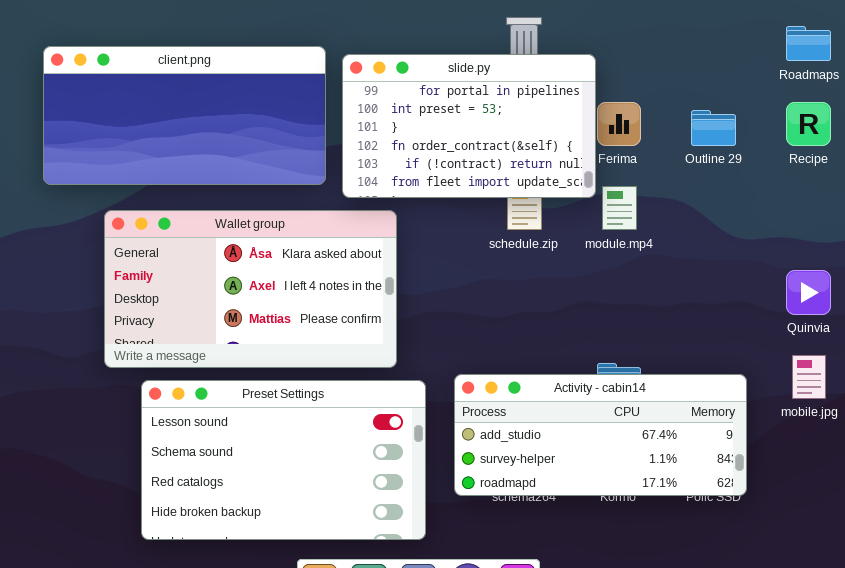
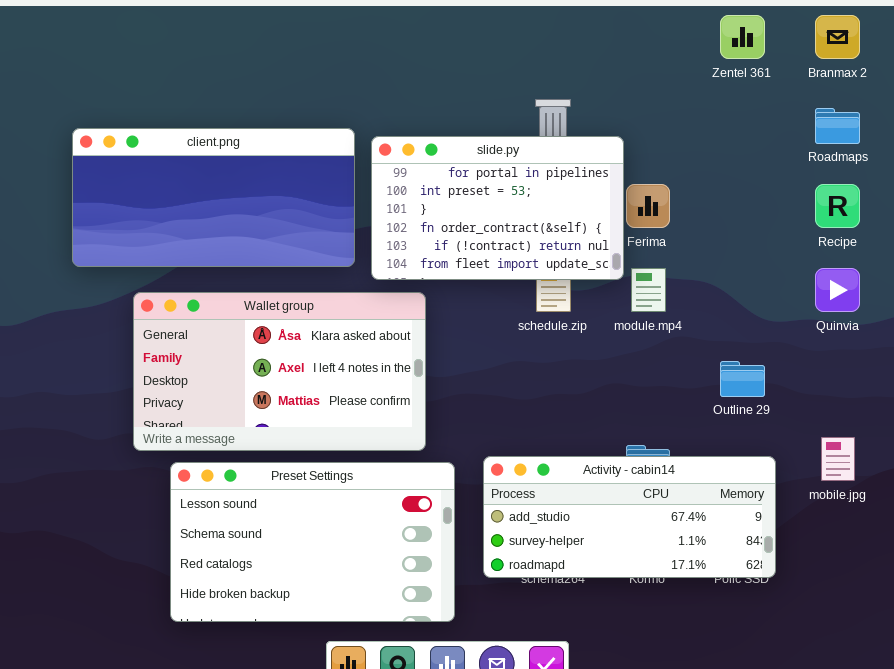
Outline 29: [691,110,736,146] -> [720,361,765,397], moved
Quinvia: [786,270,831,315] -> [815,268,860,312], moved

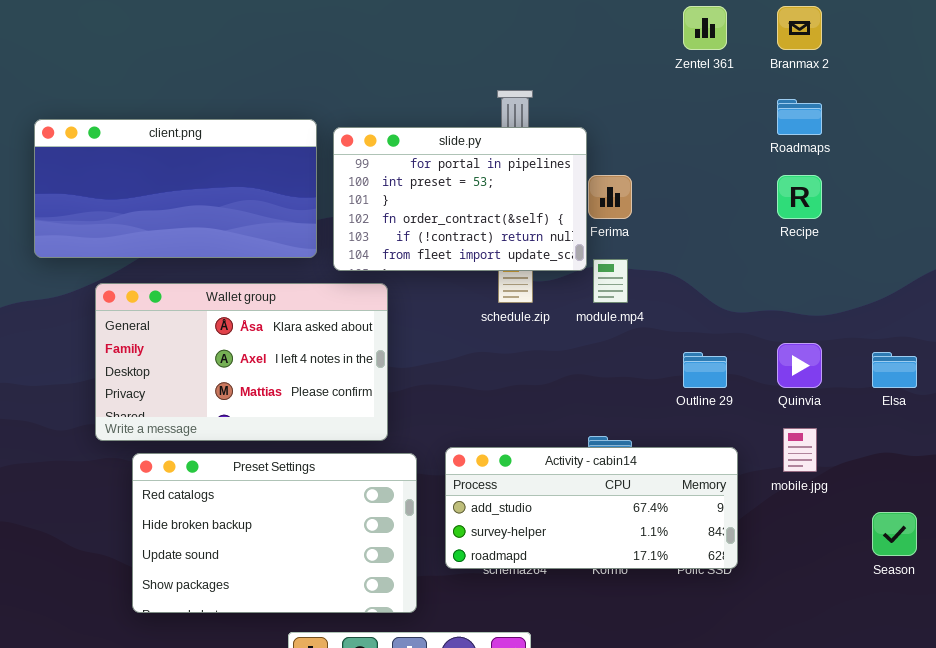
Quinvia: [815,268,860,312] -> [777,343,822,388], moved
Preset Settings: [170,462,455,622] -> [132,453,417,613], scrolled down 2 rows

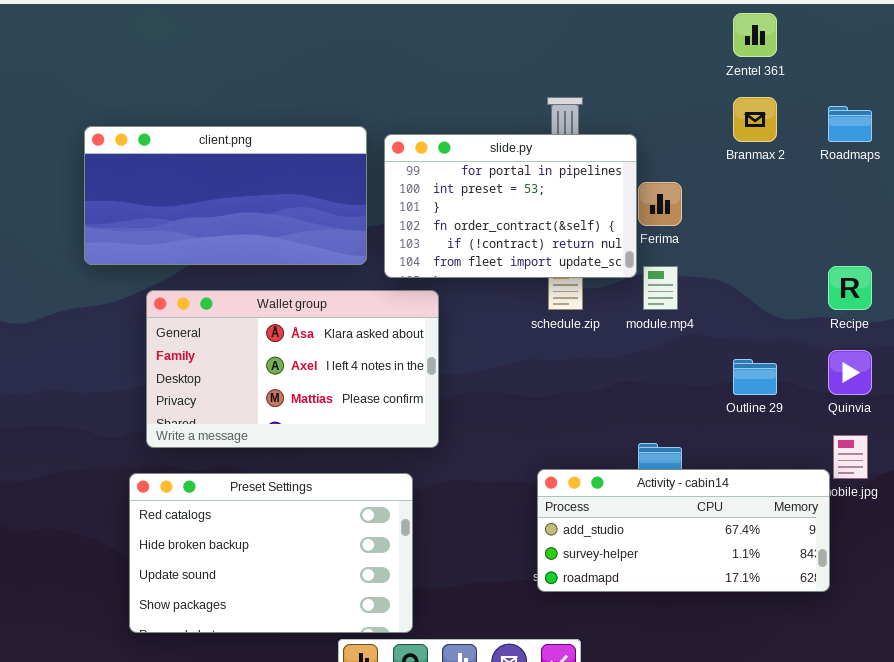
Branmax 2: [777,6,822,50] -> [733,97,777,142], moved
Recipe: [777,175,822,219] -> [828,266,872,310], moved
Activity - cabin14: [445,447,738,569] -> [537,469,830,592], moved
Preset Settings: [132,453,417,613] -> [129,473,413,633], moved

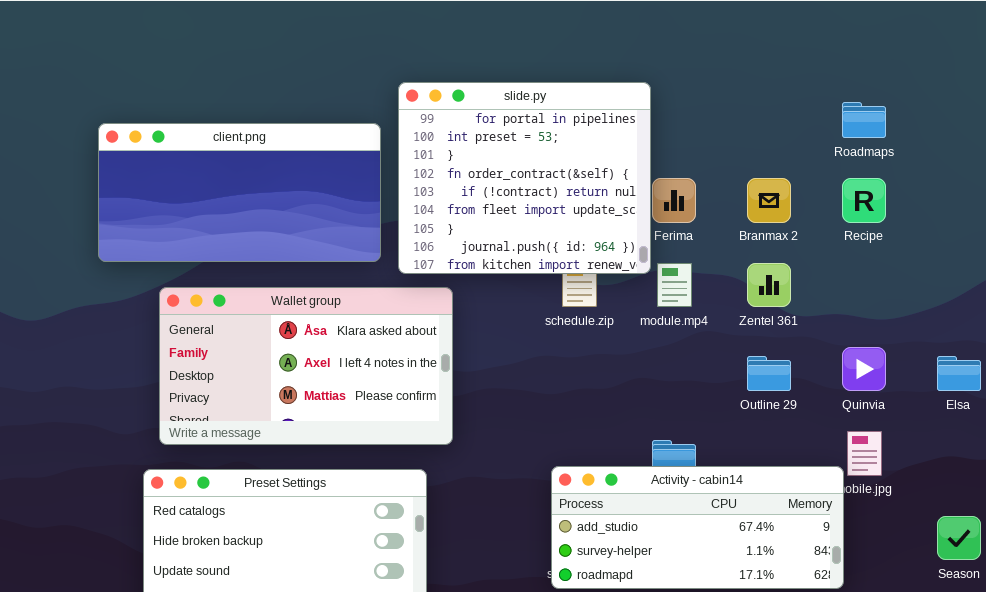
Zentel 361: [733,13,777,57] -> [747,263,791,307], moved
Branmax 2: [733,97,777,142] -> [747,178,791,223], moved
slide.py: [384,134,637,278] -> [398,82,651,274], resized
Recipe: [828,266,872,310] -> [842,178,886,223], moved

